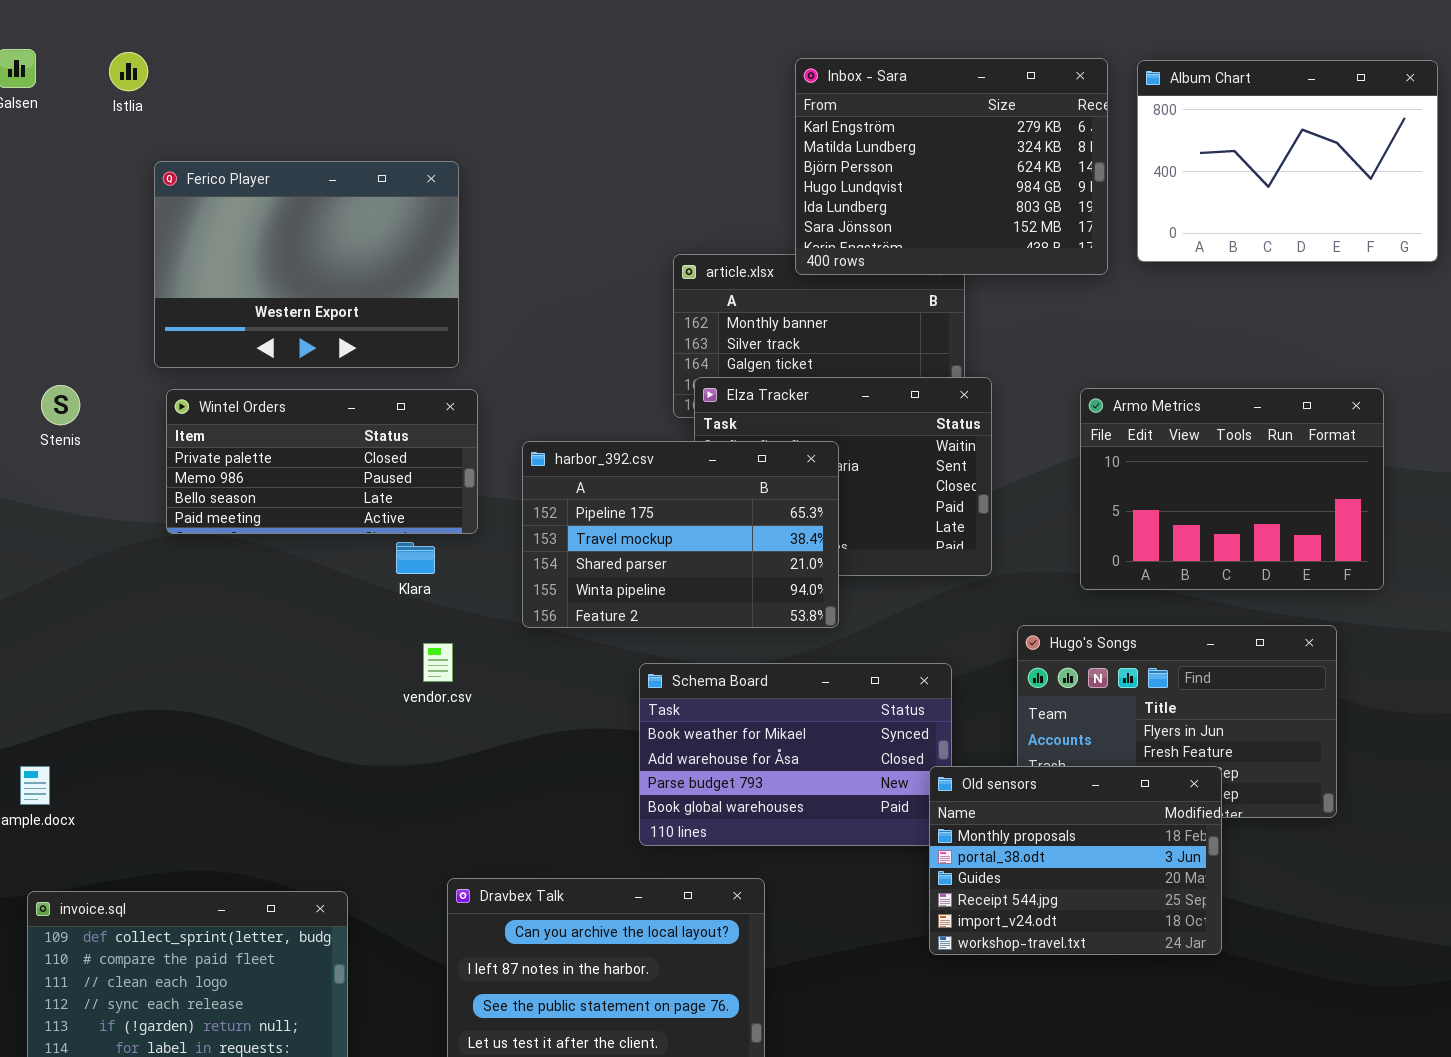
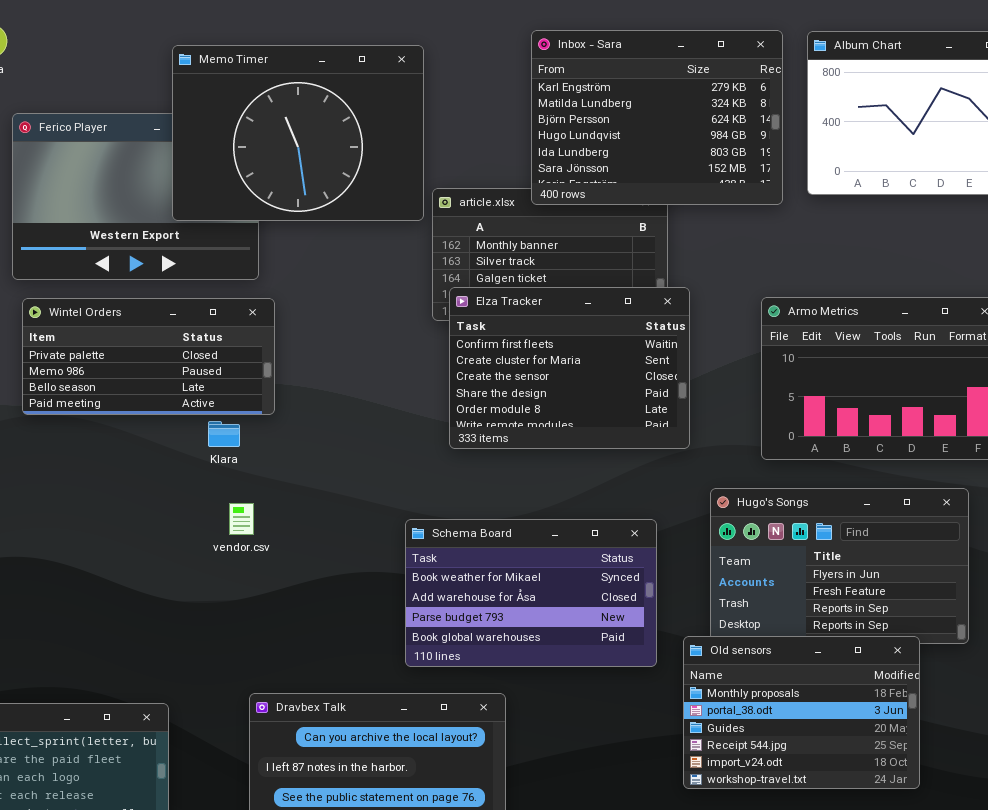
Memo Timer: none -> [172,45,424,221], opened
harbor_392.csv: [522,441,839,628] -> none, closed
Old sensors: [929,766,1222,955] -> [683,636,920,789], moved

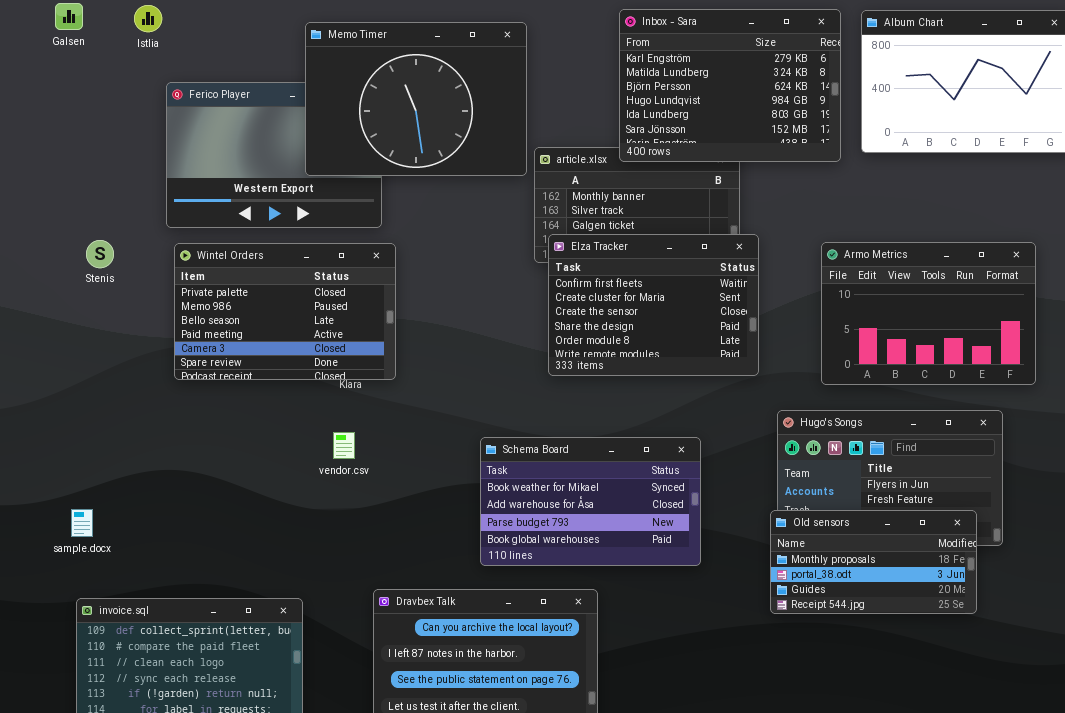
Wintel Orders: [22,298,275,415] -> [174,243,396,380], resized
vendor.csv: [229,503,254,535] -> [333,432,355,459], moved
Schema Board: [405,519,657,667] -> [480,437,701,566], moved
Old sensors: [683,636,920,789] -> [770,510,977,614], moved, resized

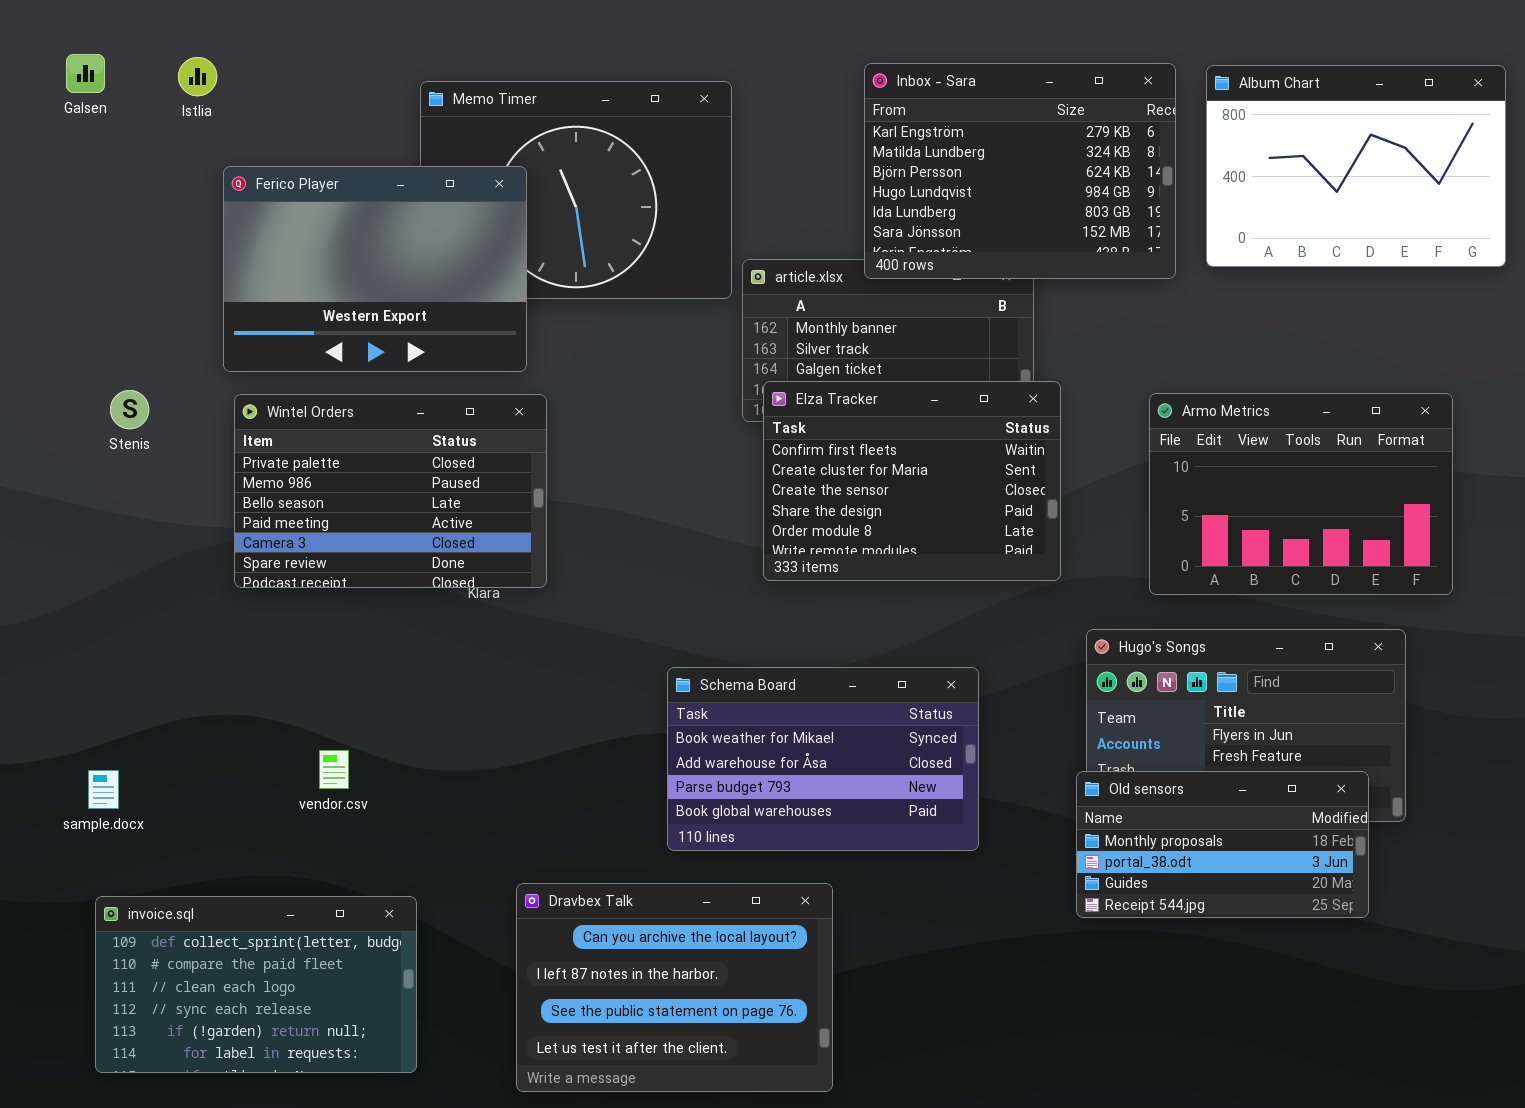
Ferico Player: [166,82,382,228] -> [223,166,527,372], raised
vendor.csv: [333,432,355,459] -> [319,750,349,789], moved

